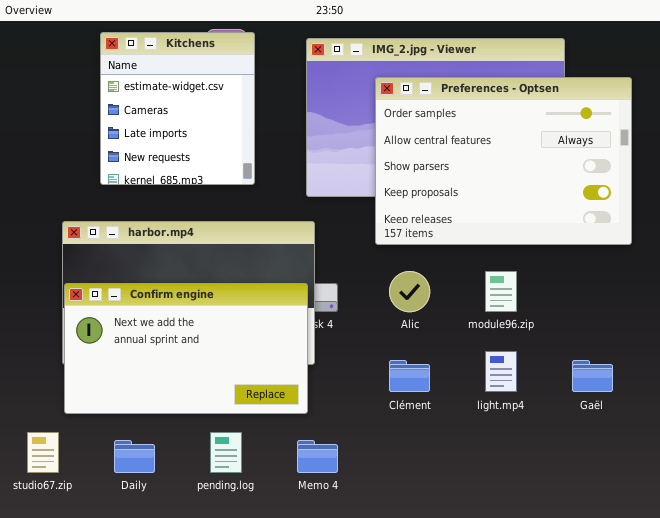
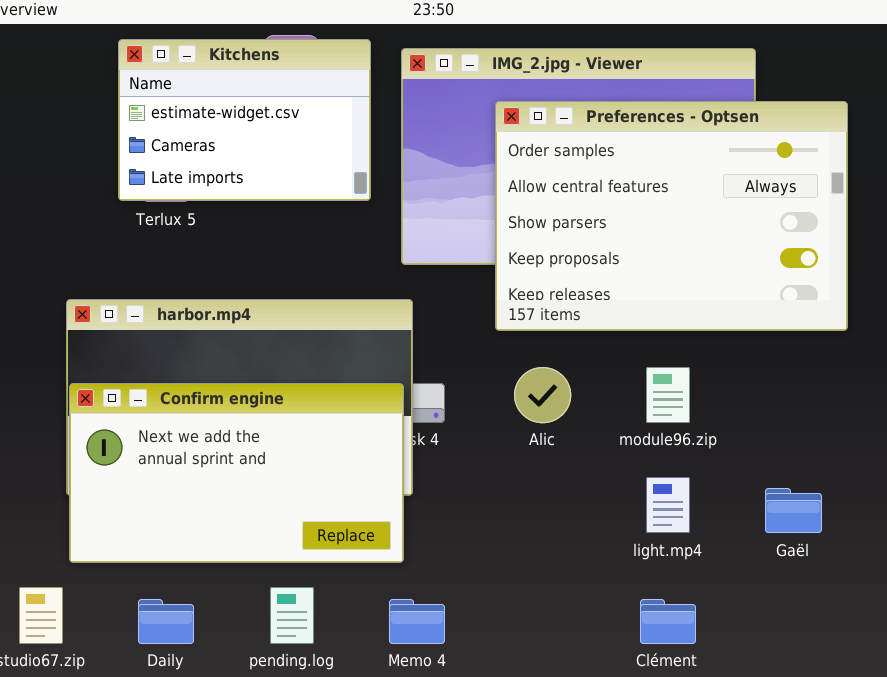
Kitchens: [100,32,255,185] -> [118,39,371,201], resized
Clément: [389,360,430,392] -> [640,599,696,644], moved

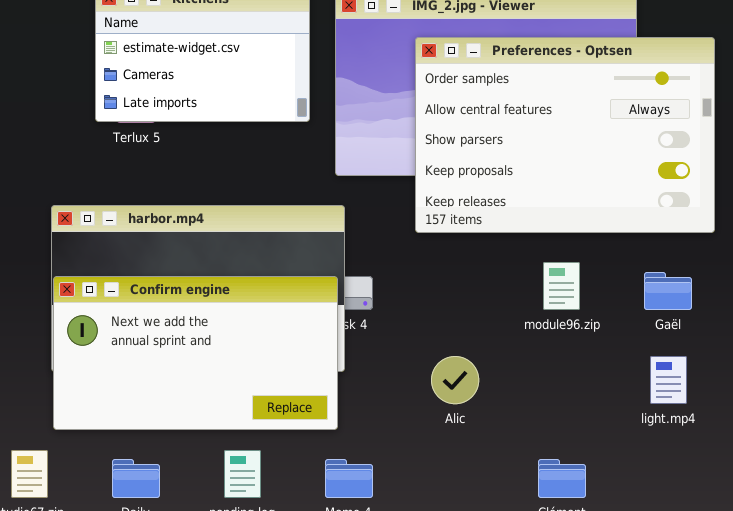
Alic: [514,367,571,423] -> [431,356,479,404], moved
light.mp4: [646,477,690,533] -> [650,356,687,404], moved
Gaël: [765,488,822,533] -> [644,272,692,310], moved

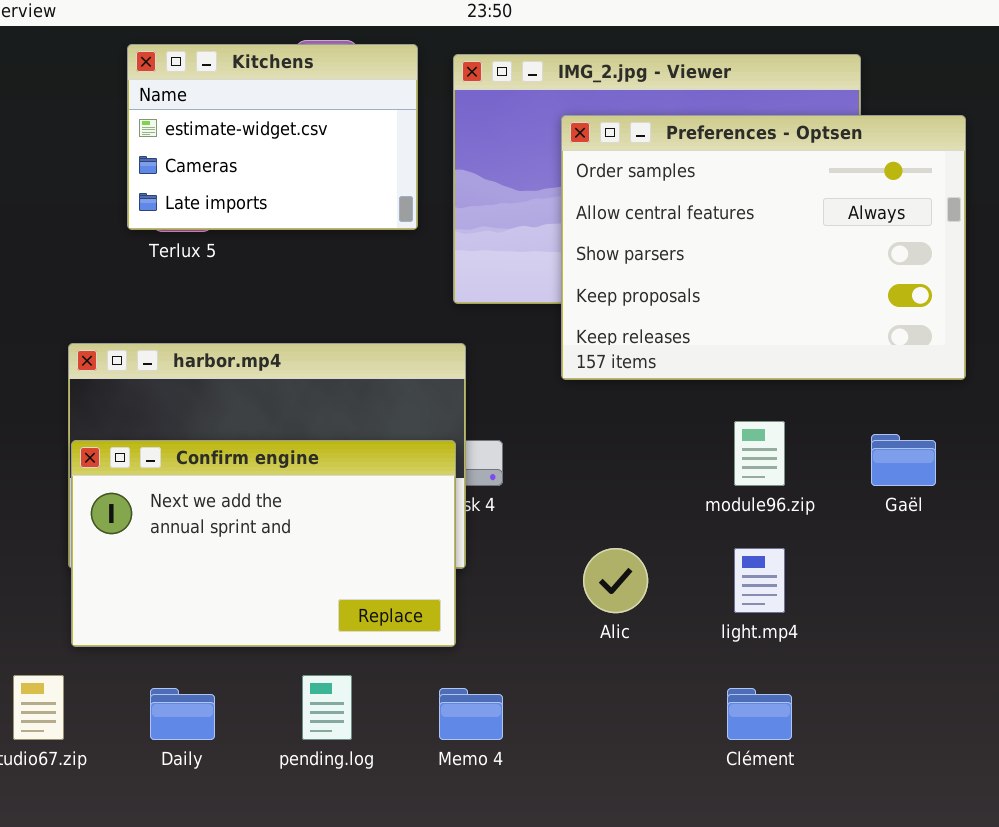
light.mp4: [650,356,687,404] -> [734,548,785,613], moved

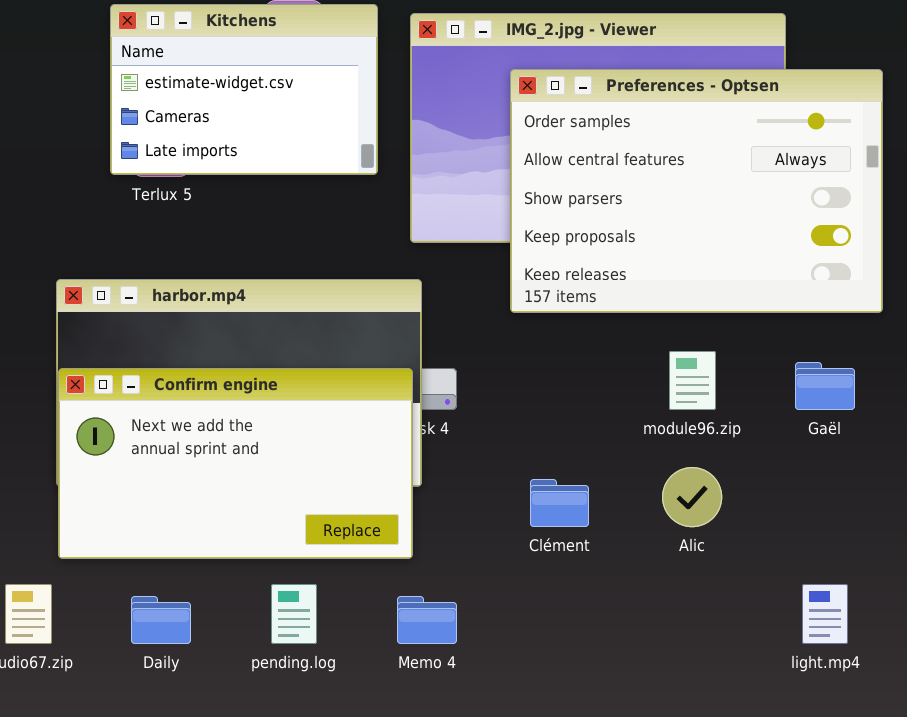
Alic: [583,548,648,613] -> [662,467,722,527], moved
light.mp4: [734,548,785,613] -> [802,584,848,644], moved
Clément: [727,688,792,740] -> [530,479,589,527], moved

